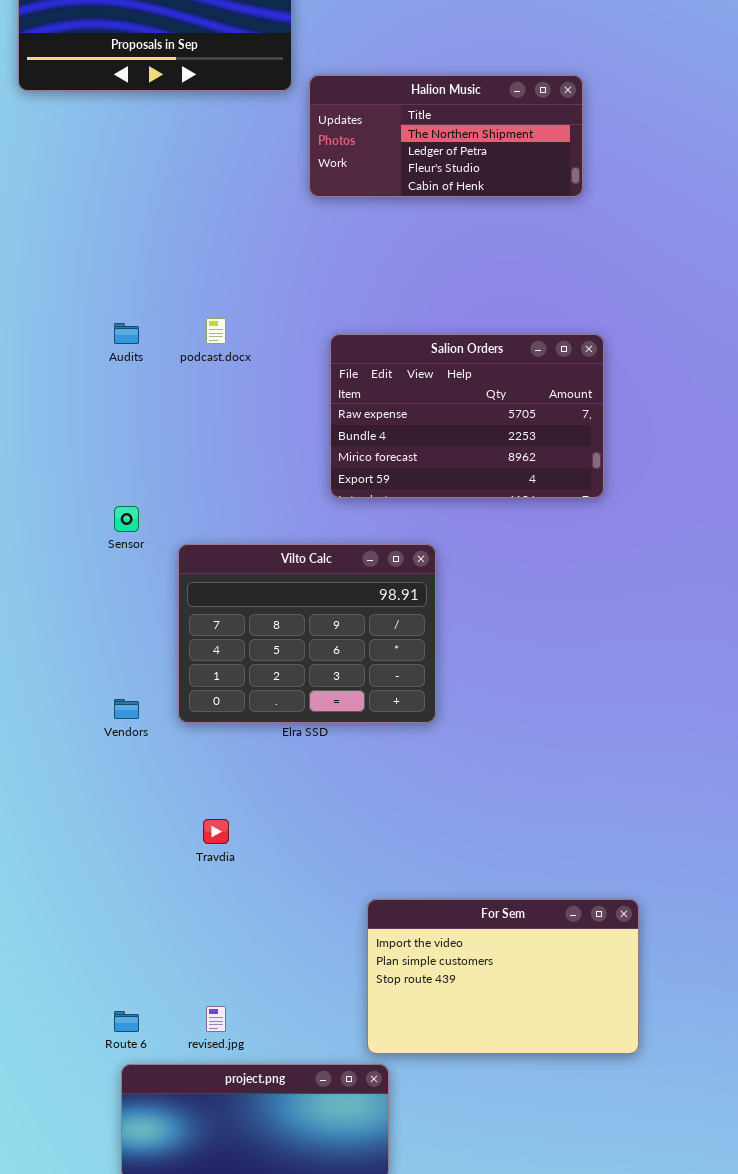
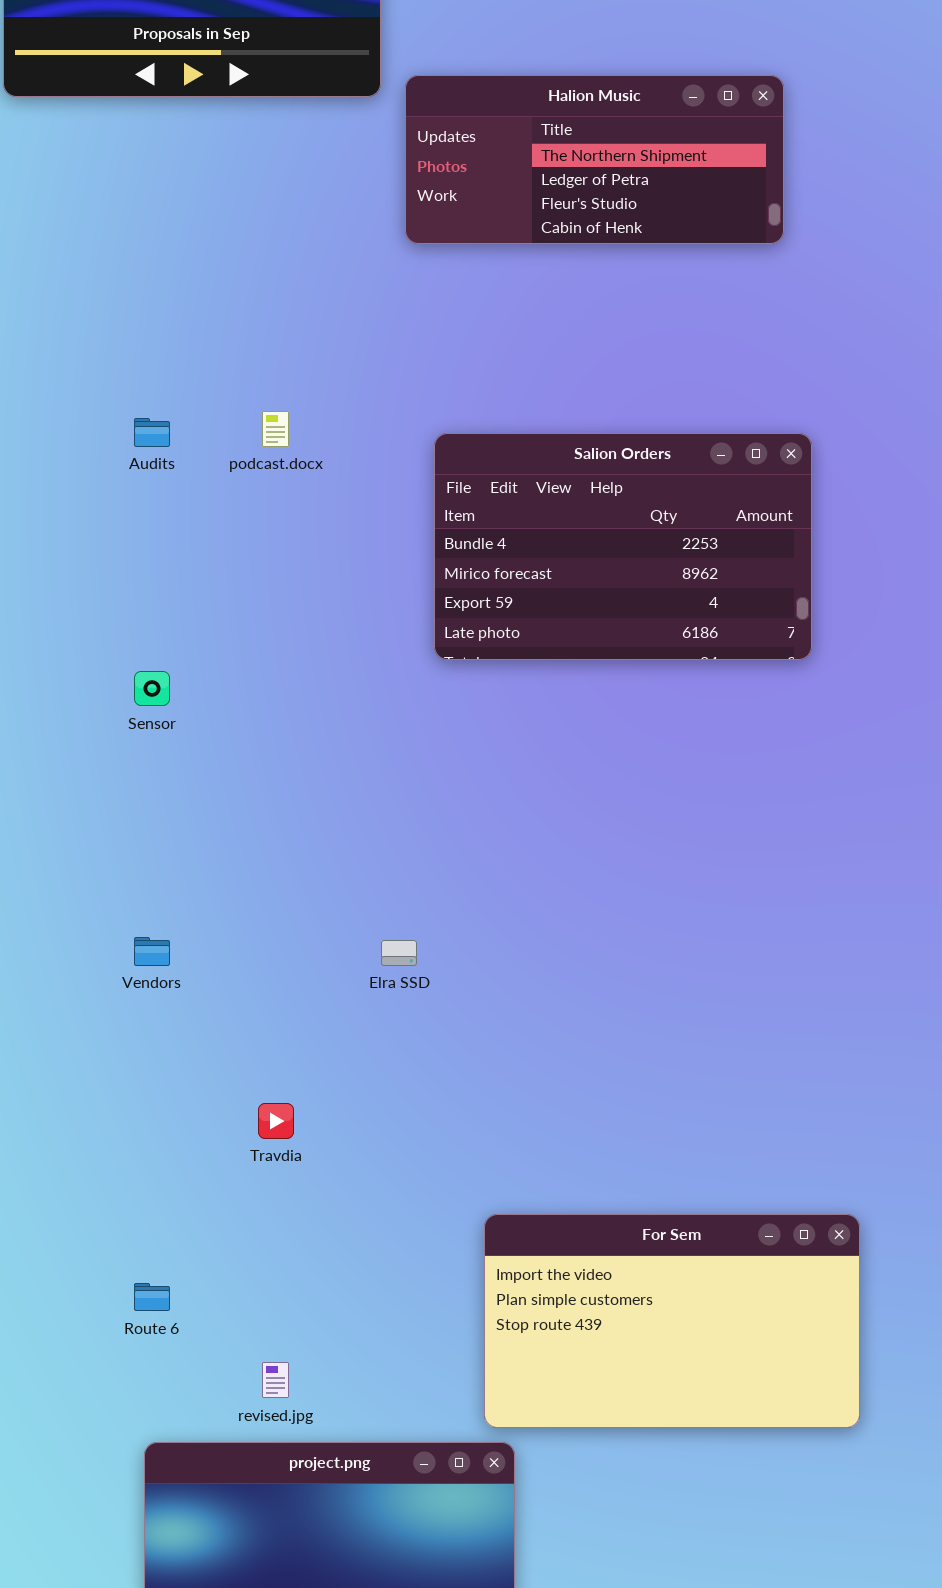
Salion Orders: [330,334,604,498] -> [434,433,812,660], scrolled down 1 row
Vilto Calc: [178,544,436,723] -> none, closed
Route 6: [114,1011,139,1032] -> [134,1283,170,1311], moved

